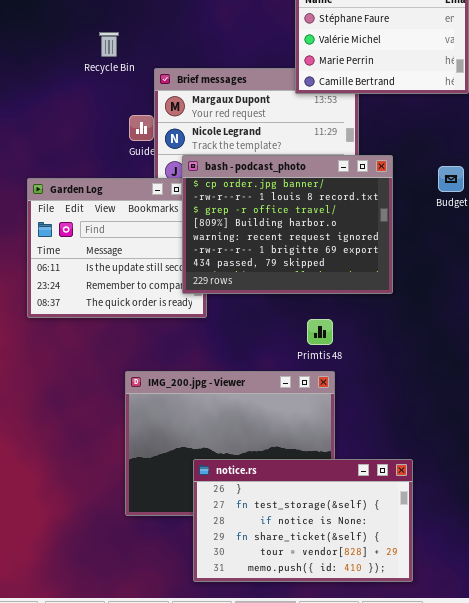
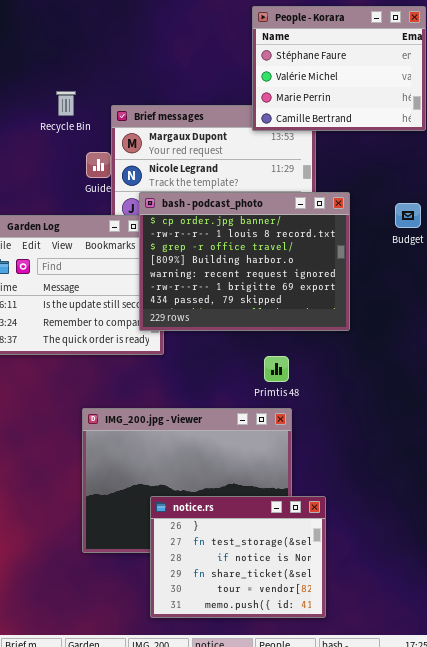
Recycle Bin: [99,32,119,57] -> [56,91,76,116], moved
notice.rs: [193,459,413,582] -> [150,496,326,618], resized

